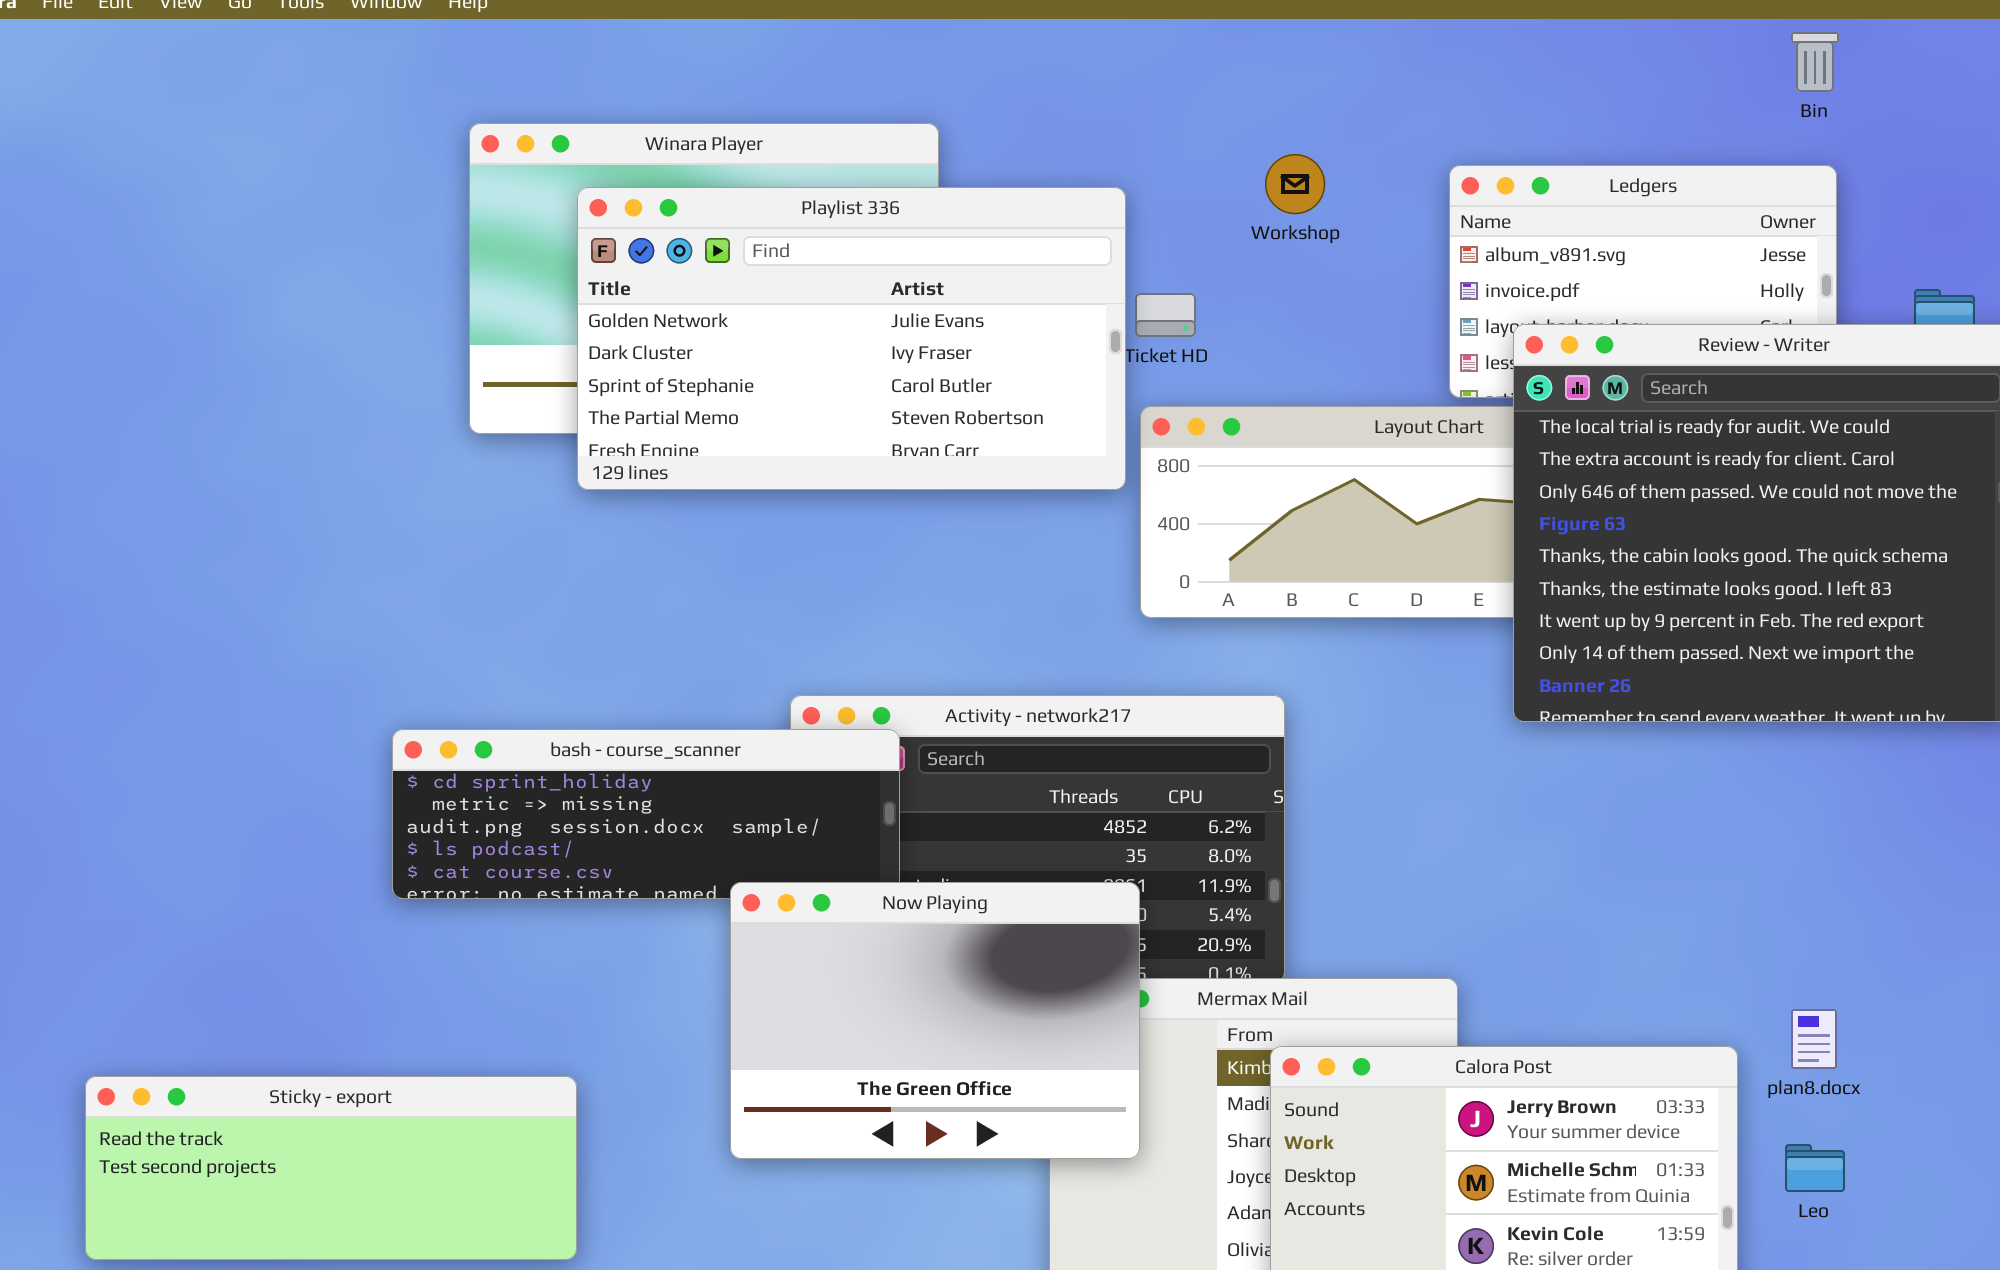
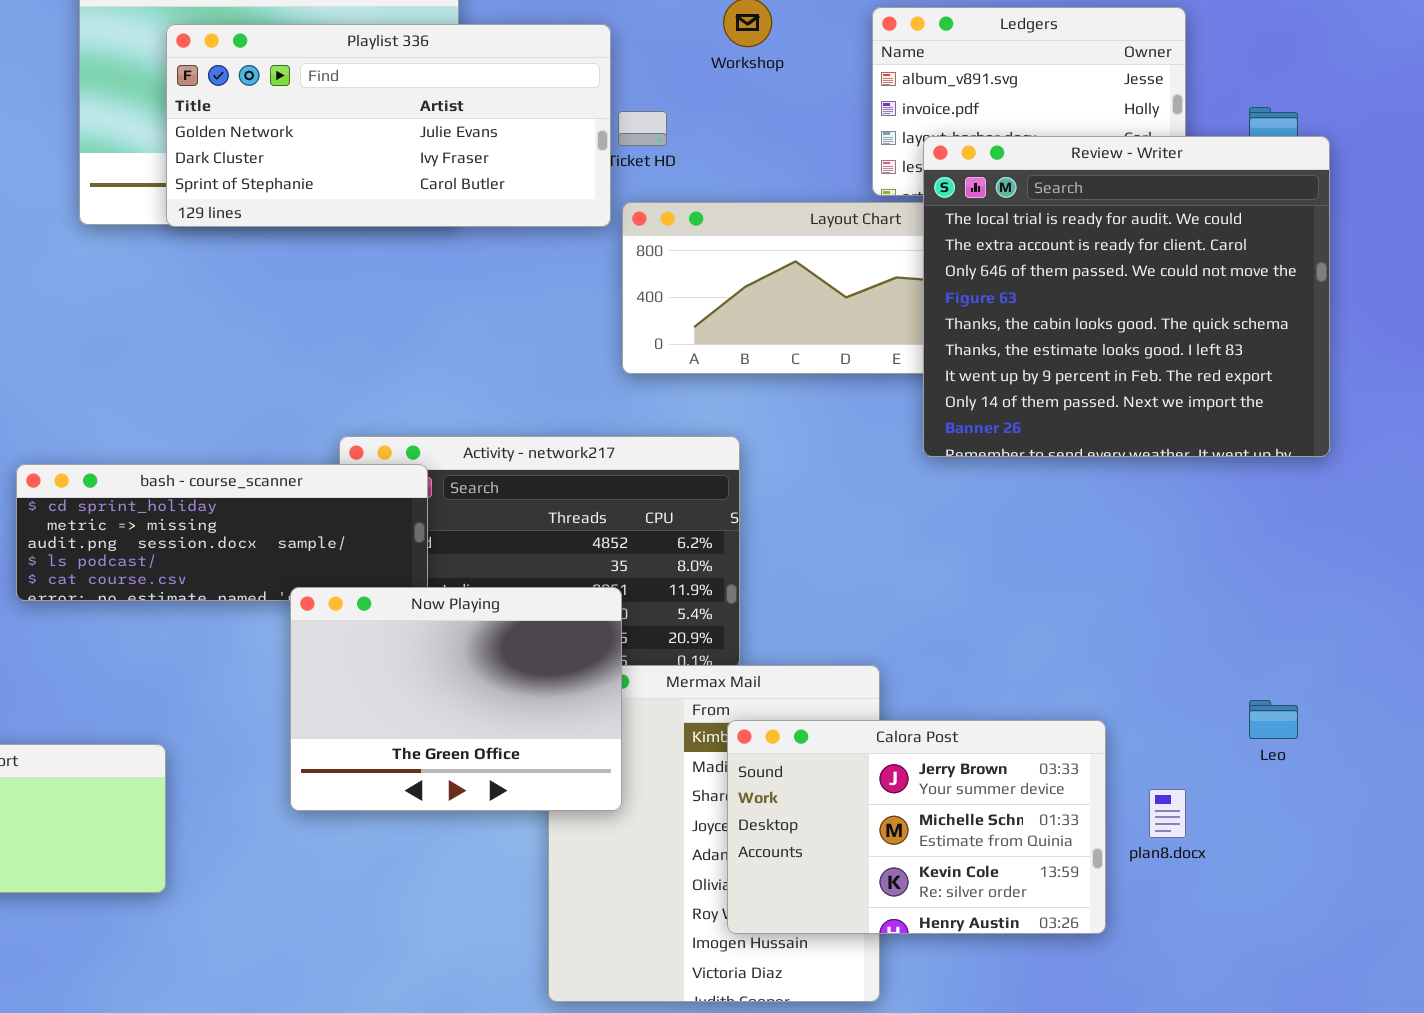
Playlist 336: [577,187,1126,490] -> [166,24,611,227], resized
plan8.docx: [1791,1009,1837,1069] -> [1149,789,1186,838], moved
Leo: [1785,1144,1845,1192] -> [1249,700,1298,739], moved

